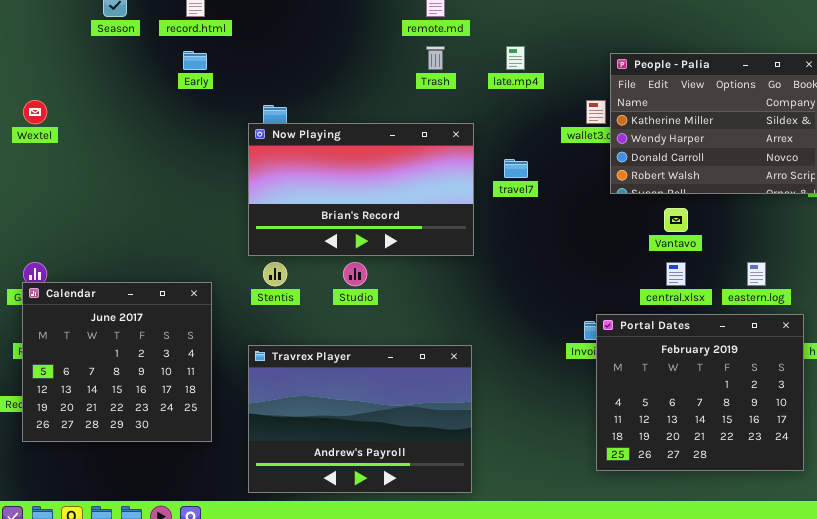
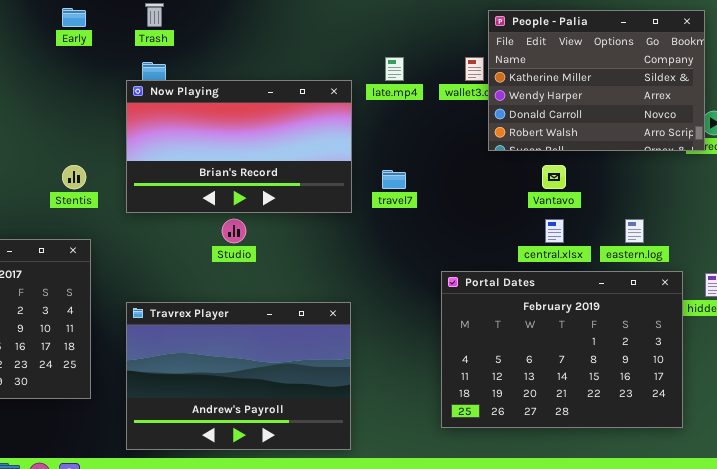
Trash: [426,46,445,70] -> [145,3,164,27], moved
late.mp4: [506,46,525,70] -> [385,57,404,81], moved
travel7: [504,159,528,178] -> [382,170,406,189], moved
Stentis: [263,262,287,286] -> [62,165,86,189], moved
Portal Dates: [596,314,804,471] -> [441,271,683,428], resized

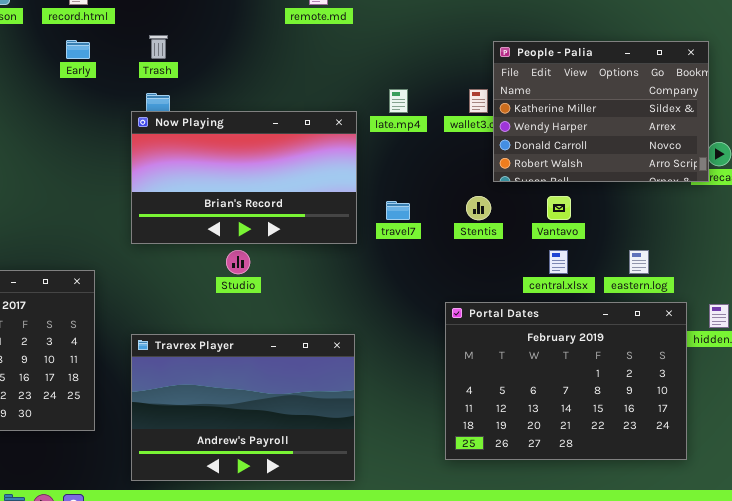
Stentis: [62,165,86,189] -> [466,196,491,220], moved

